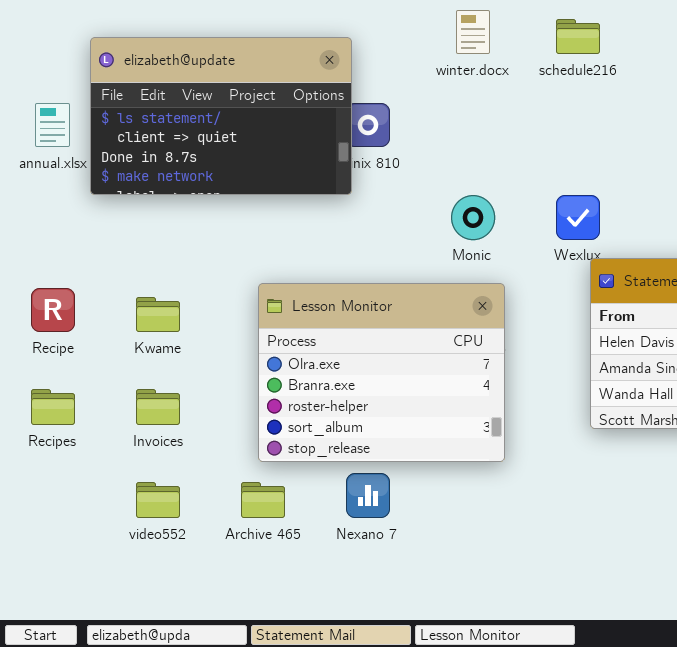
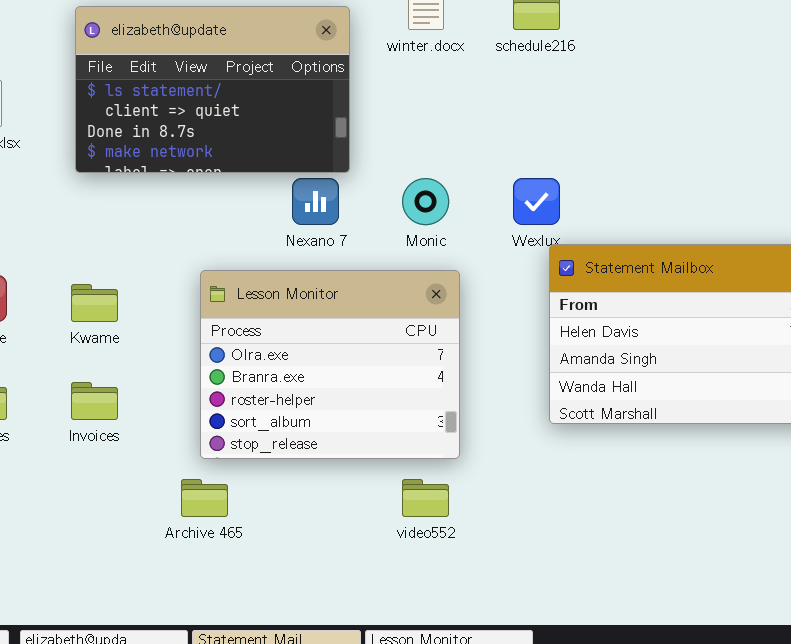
elizabeth@update: [90,37,352,195] -> [75,6,350,173], moved
Nexano 7: [346,473,390,518] -> [292,178,339,225], moved
video552: [136,482,180,518] -> [402,479,449,517], moved

